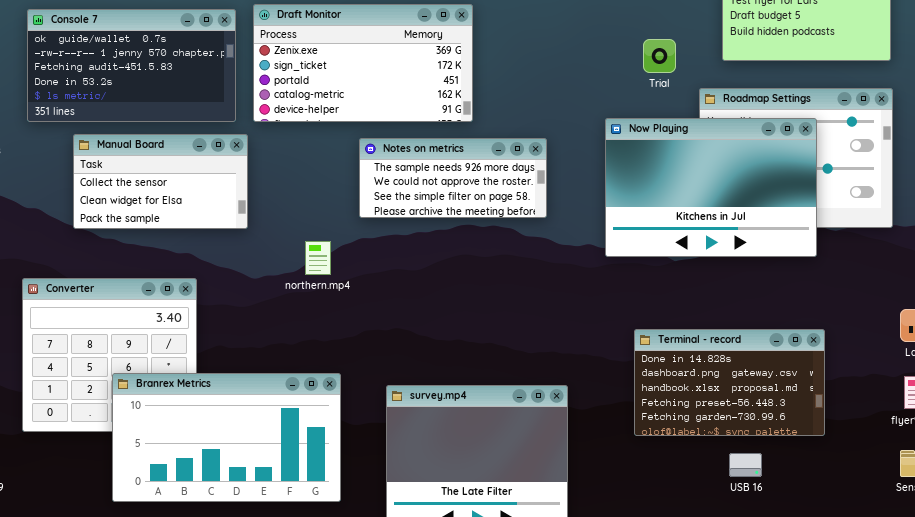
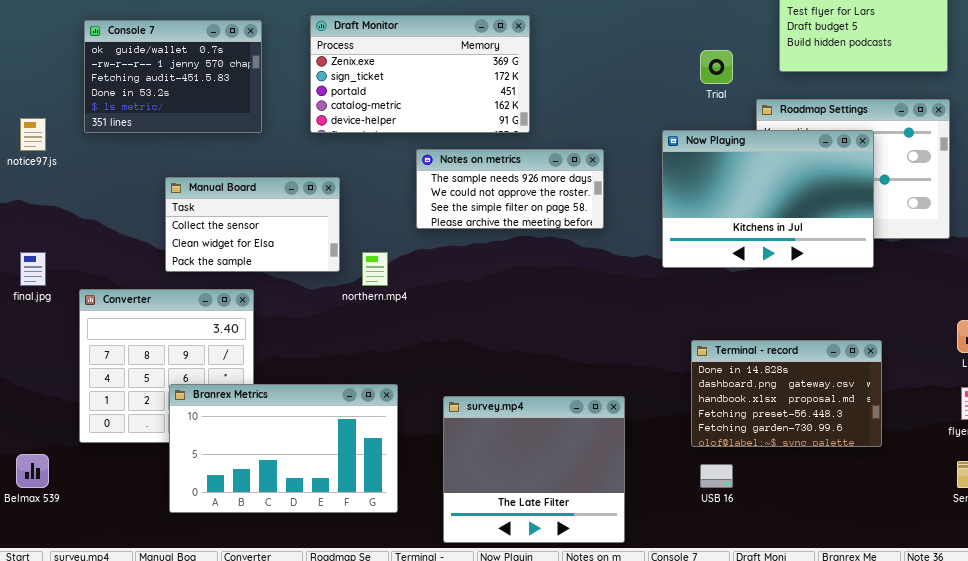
Console 7: [27,9,236,122] -> [84,20,262,133], resized
Manual Board: [73,134,248,229] -> [165,177,340,272], moved
USB 16: [729,453,762,477] -> [700,464,733,488], moved

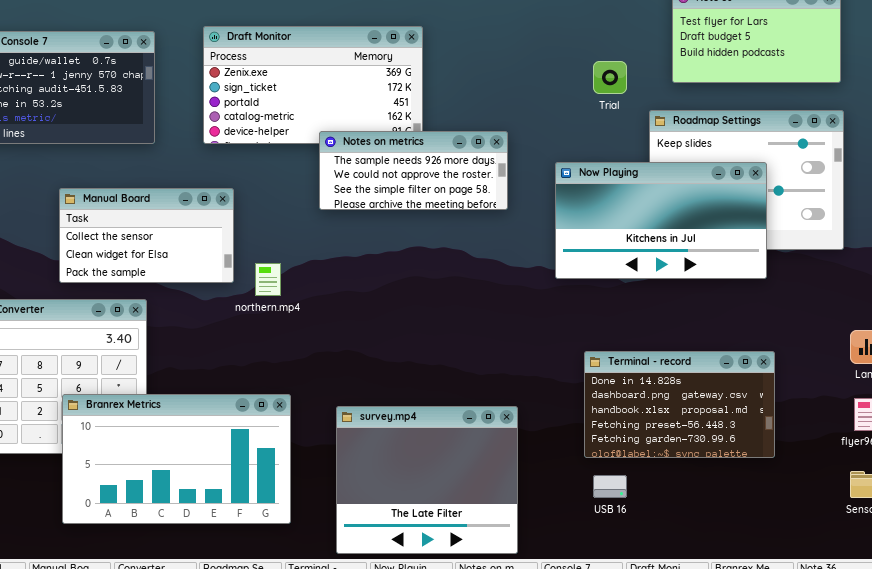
Now Playing: [662,130,874,268] -> [555,162,767,279], resized
Notes on metrics: [416,149,604,229] -> [319,131,508,210], moved

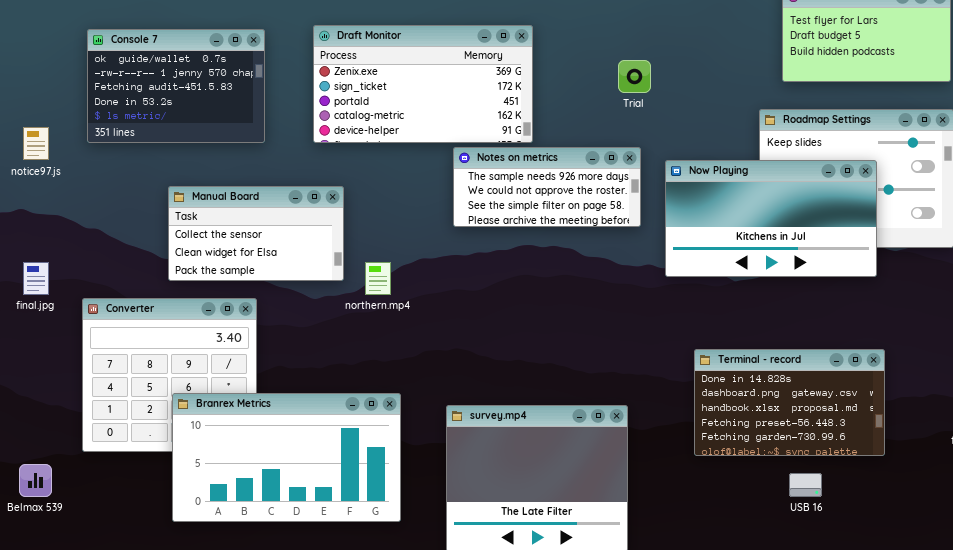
Trial: [593,61,627,94] -> [618,60,651,93], moved
Notes on metrics: [319,131,508,210] -> [453,147,641,227], moved
USB 16: [593,475,627,498] -> [789,473,822,497], moved

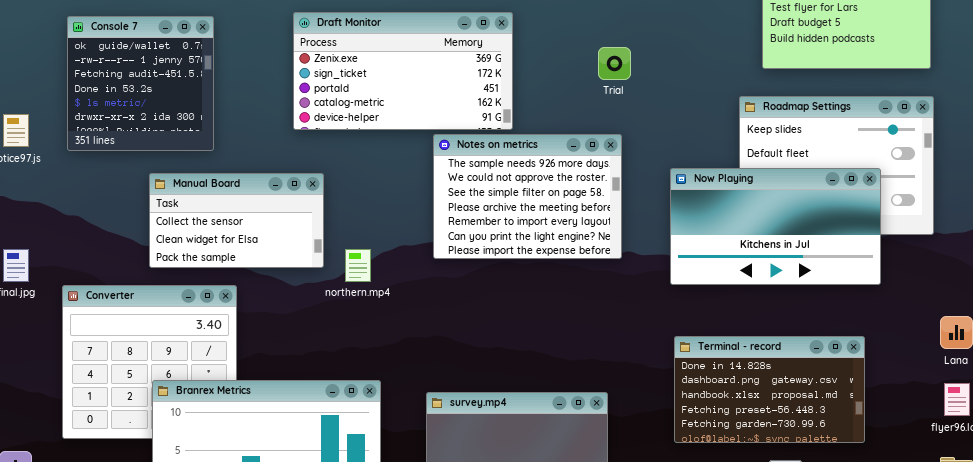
Console 7: [87,29,265,143] -> [67,16,214,151], resized
Notes on metrics: [453,147,641,227] -> [433,134,622,259], resized
Now Playing: [665,160,877,277] -> [670,168,881,285], moved

